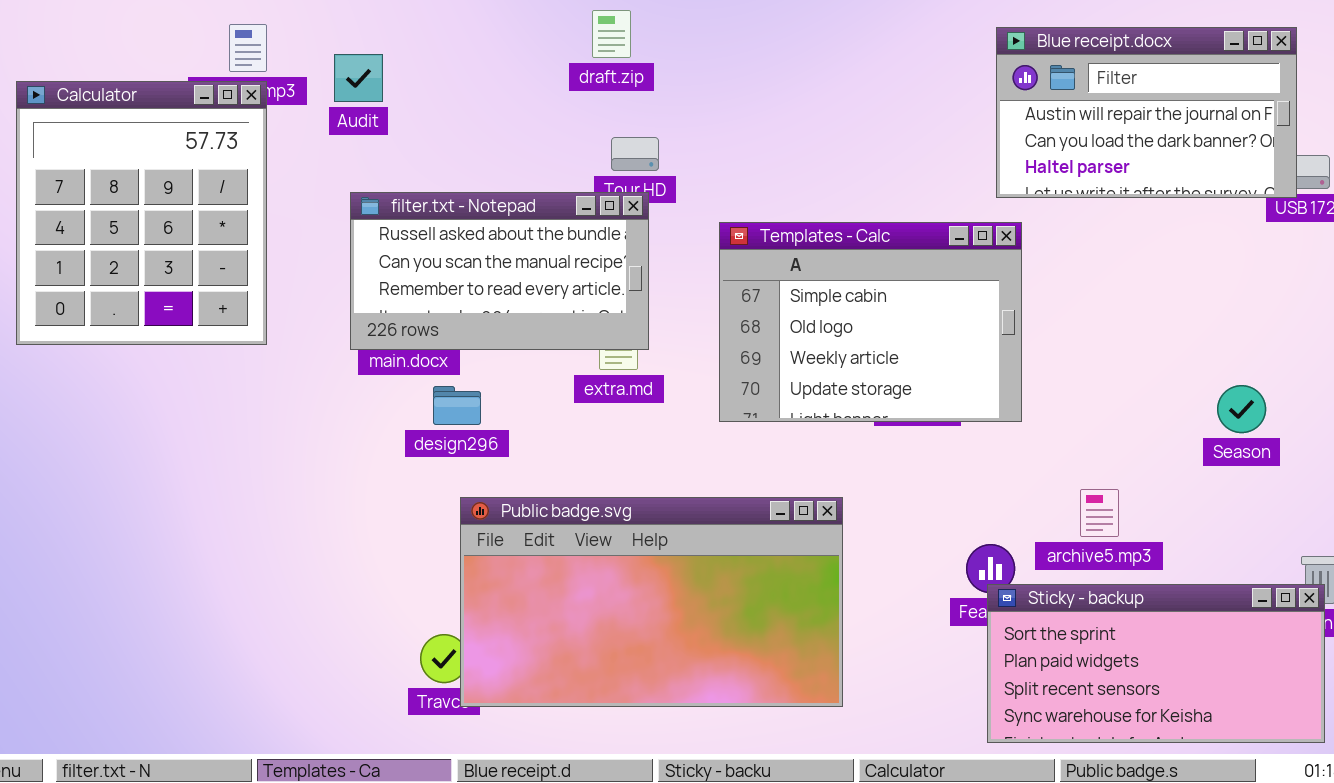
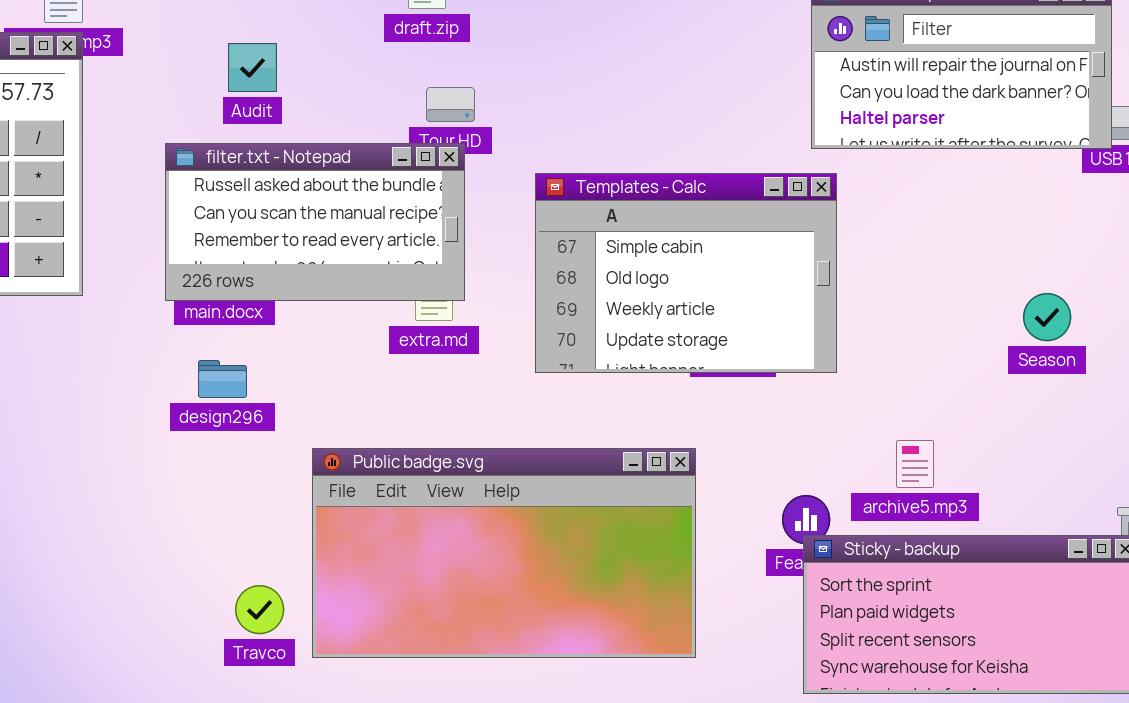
Audit: [334,54,383,102] -> [228,43,277,92], moved
Season: [1217,385,1266,433] -> [1023,293,1071,341], moved
design296: [433,386,481,425] -> [198,360,247,398], moved
Public badge.svg: [460,497,843,707] -> [312,448,696,658], moved

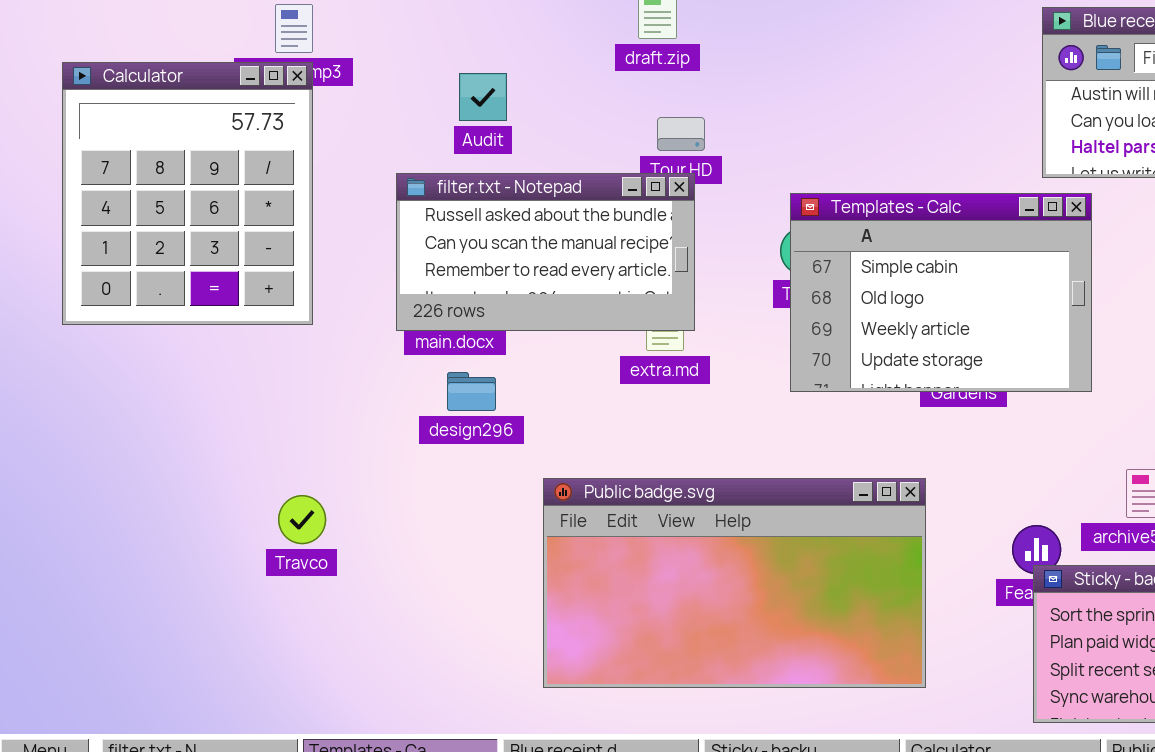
Templates - Calc: [535,173,837,373] -> [790,193,1092,392], moved
design296: [198,360,247,398] -> [447,372,496,411], moved
Travco: [235,585,284,634] -> [278,495,326,544], moved

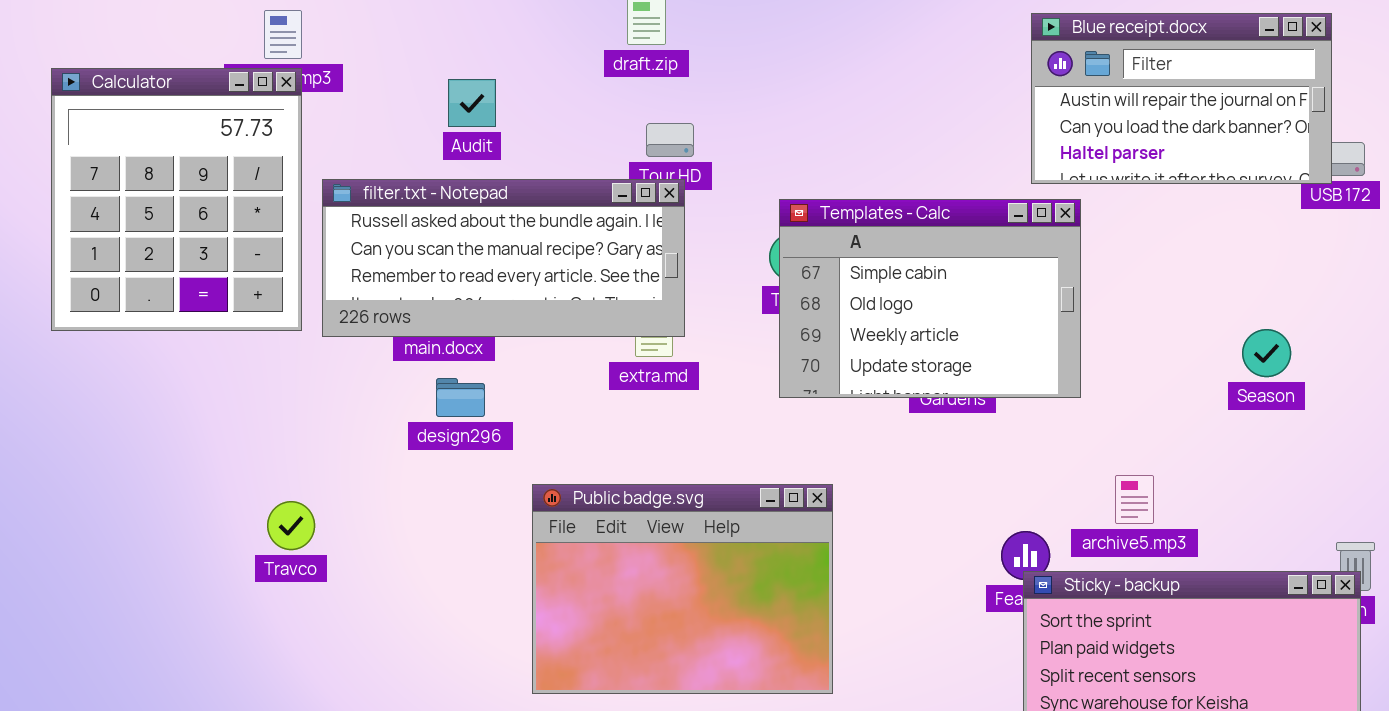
filter.txt - Notepad: [396,173,695,331] -> [322,179,685,337], resized
Public badge.svg: [543,478,926,688] -> [532,484,833,694], resized

